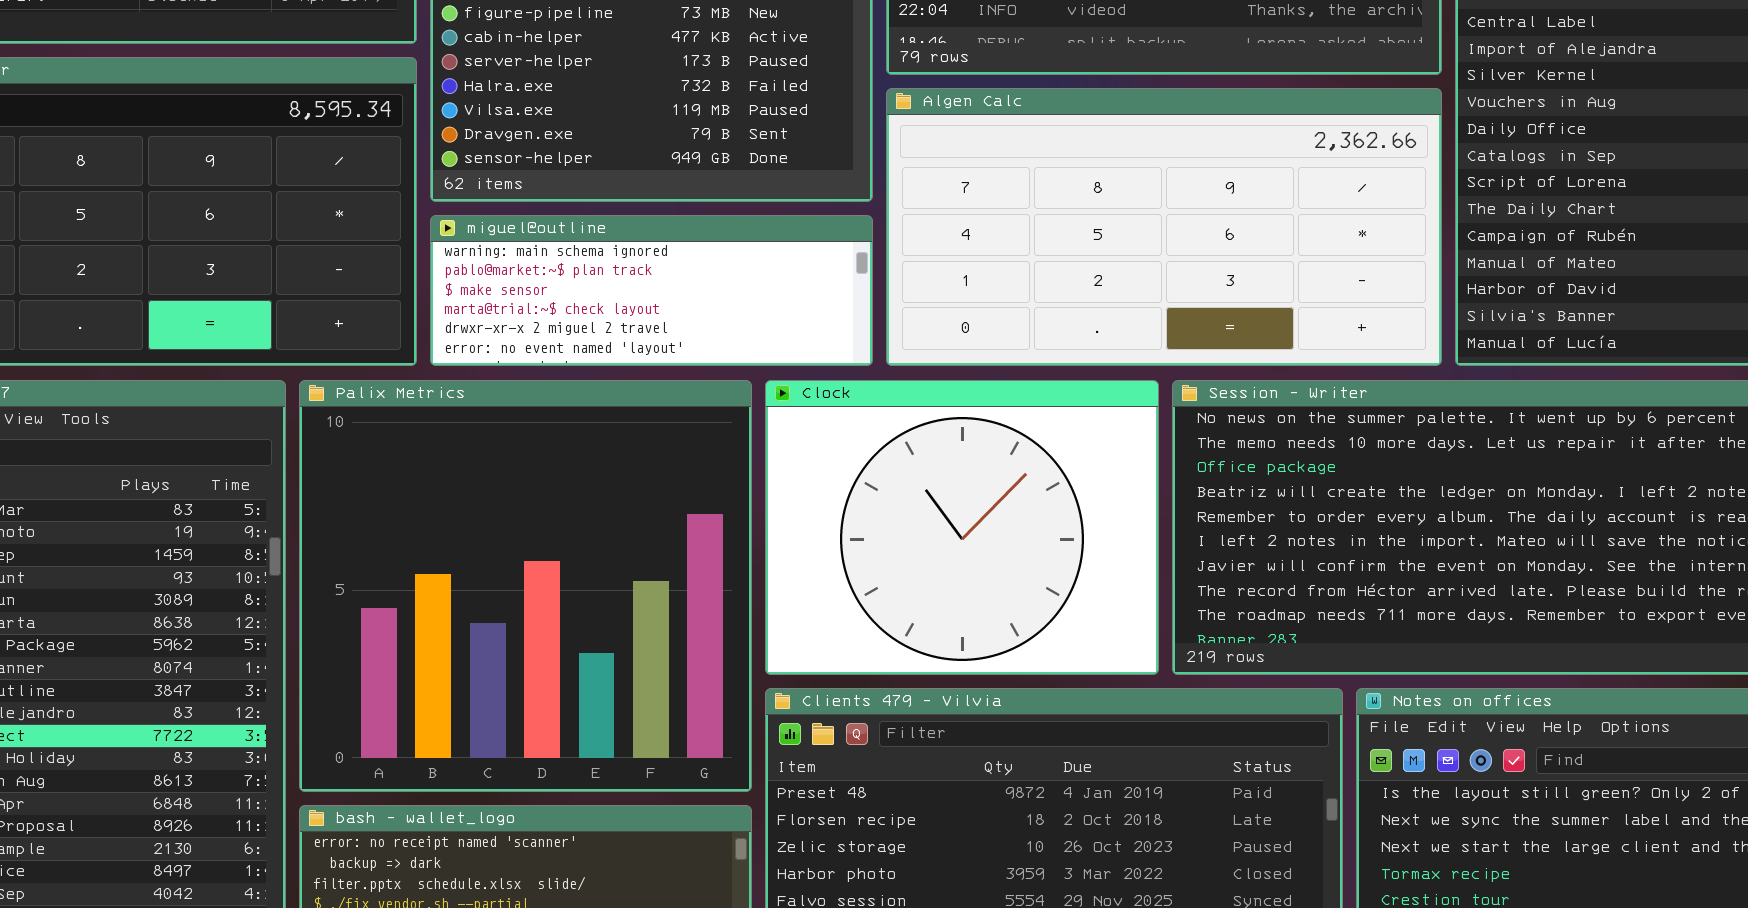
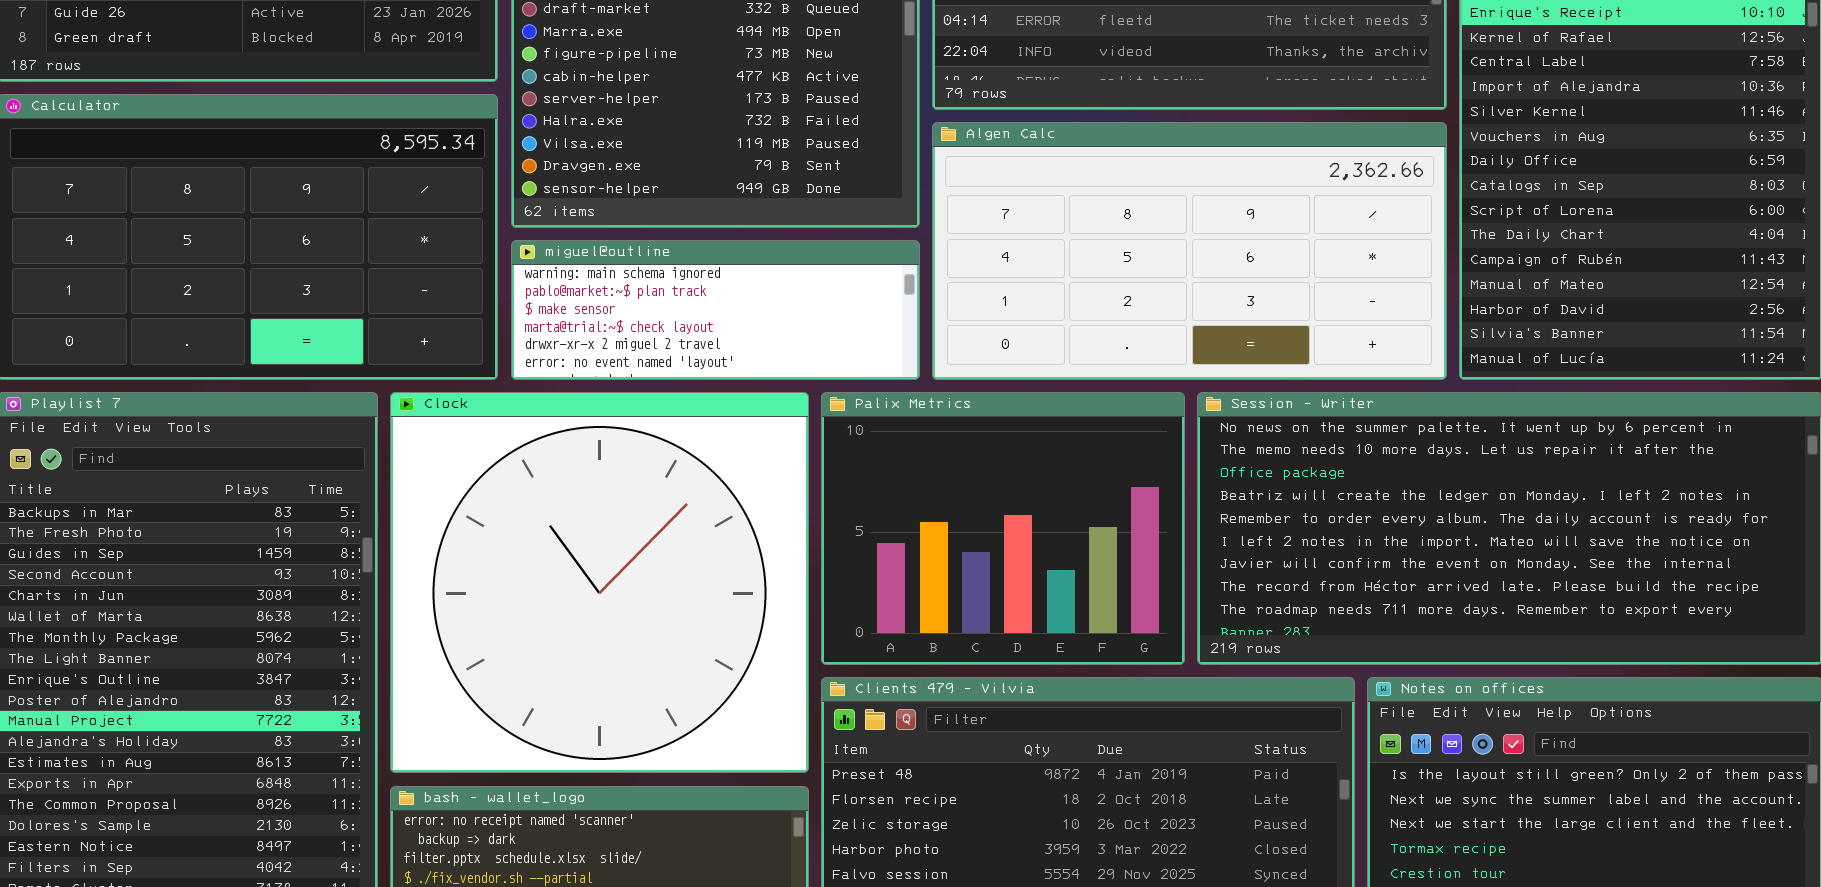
Palix Metrics: [299,380,752,792] -> [821,392,1185,665], moved, resized
Clock: [765,380,1159,675] -> [390,392,809,773], moved, resized

